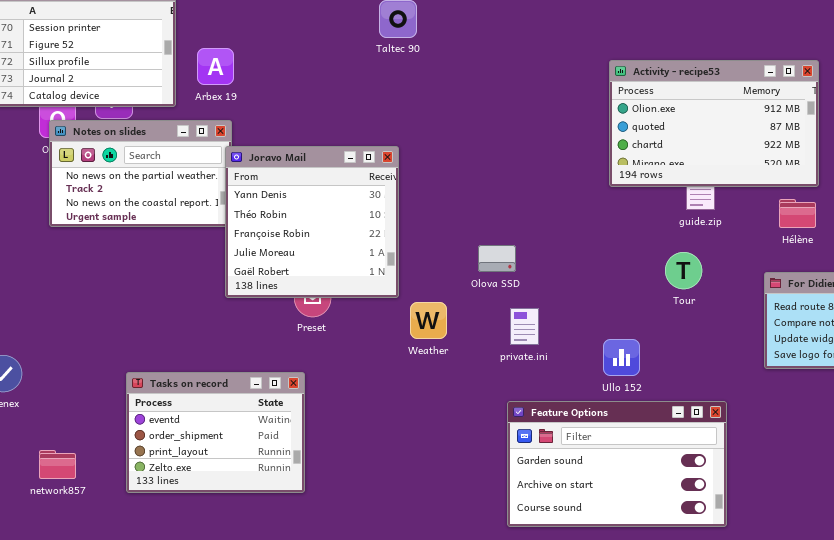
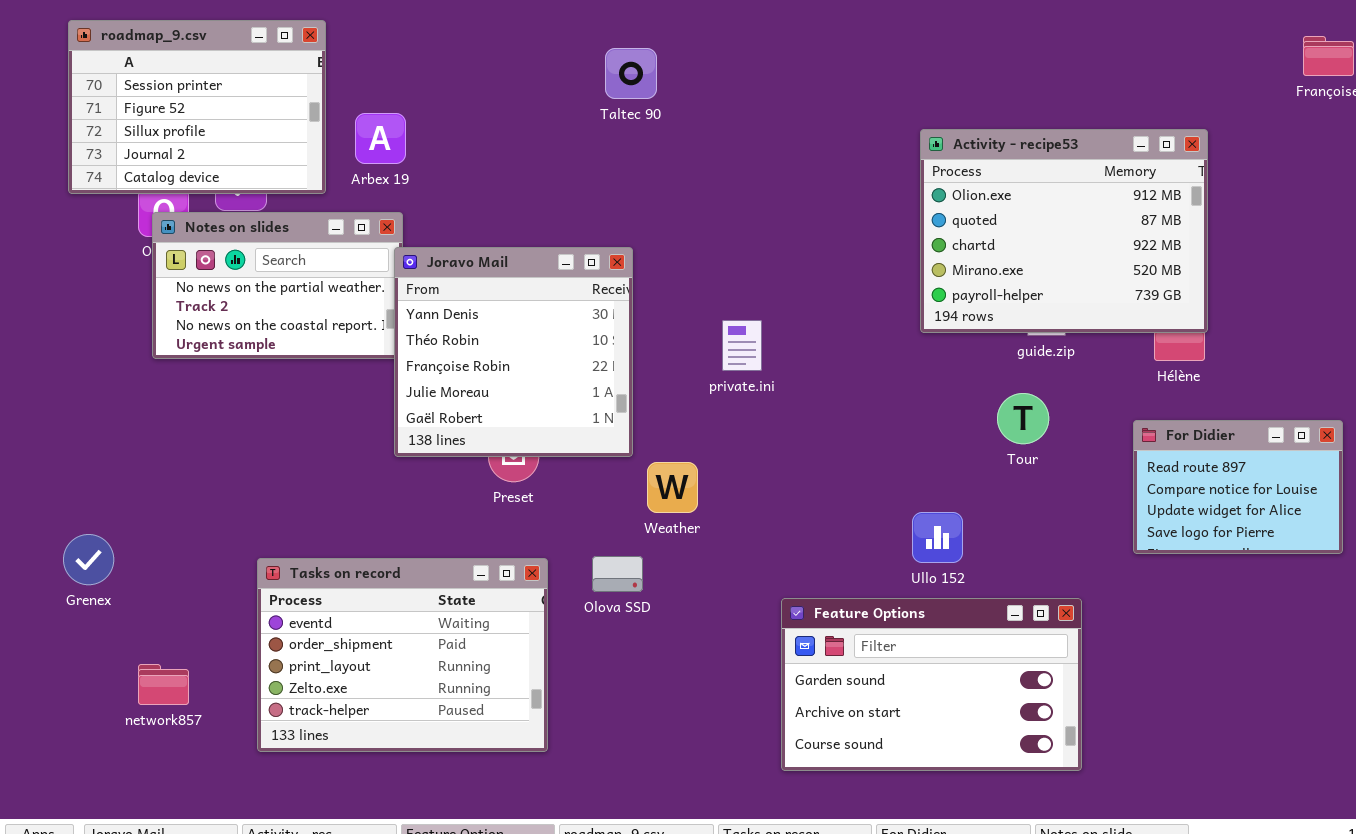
Activity - recipe53: [609,60,819,187] -> [920,129,1208,333], resized
Olova SSD: [478,245,516,272] -> [592,556,643,592], moved
private.ini: [510,308,539,345] -> [722,320,762,371], moved
Tasks on record: [126,372,305,493] -> [257,558,548,752], resized

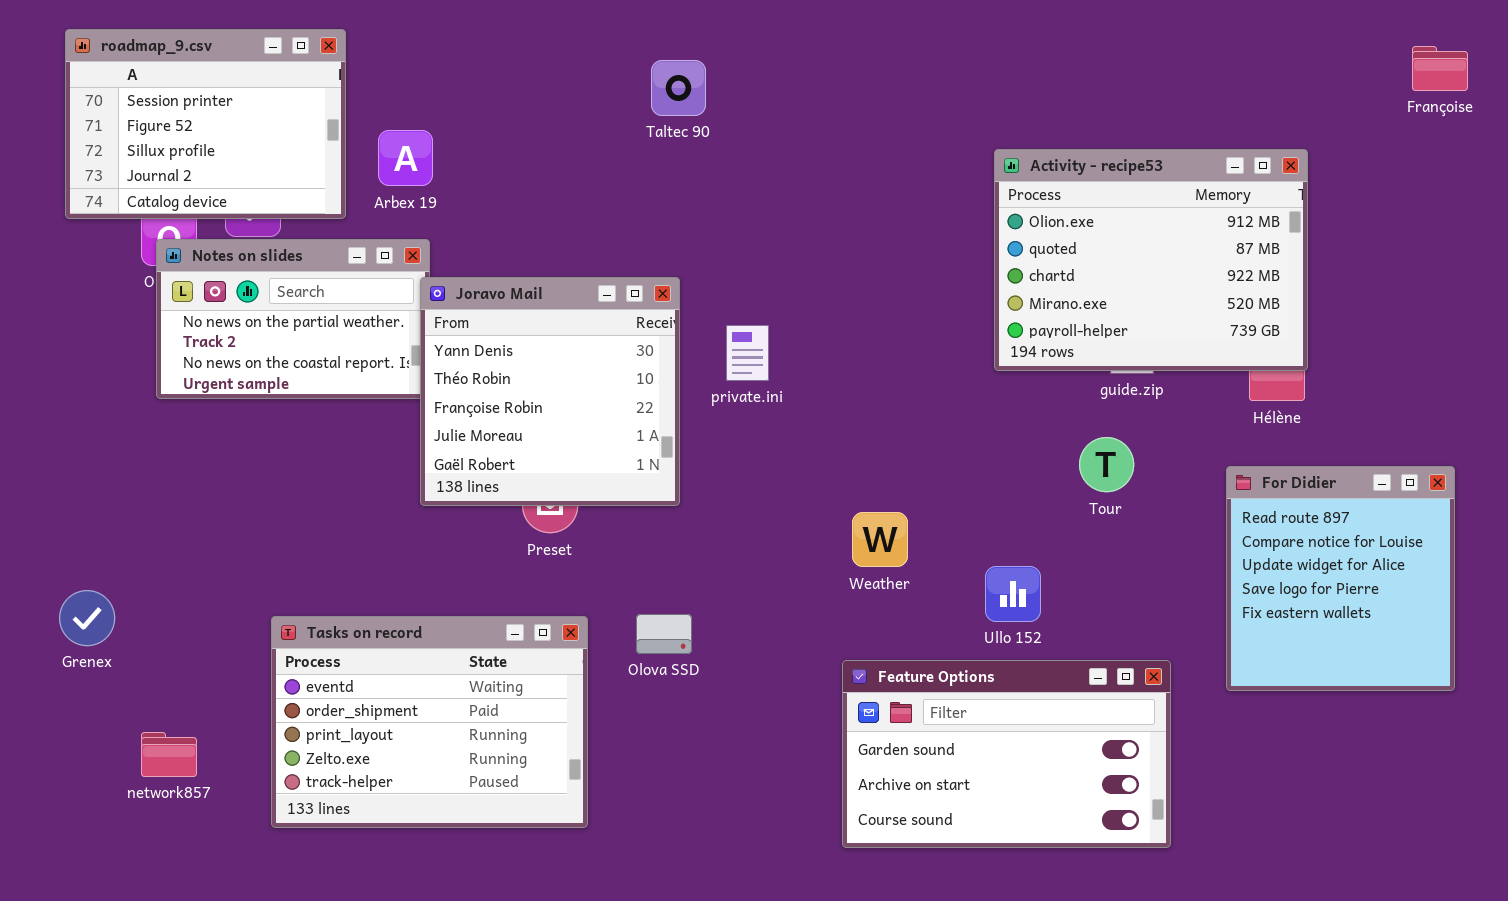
private.ini: [722,320,762,371] -> [726,325,769,381], moved
For Didier: [1133,420,1343,554] -> [1226,466,1455,691], resized
Weather: [647,462,698,513] -> [852,512,908,567], moved

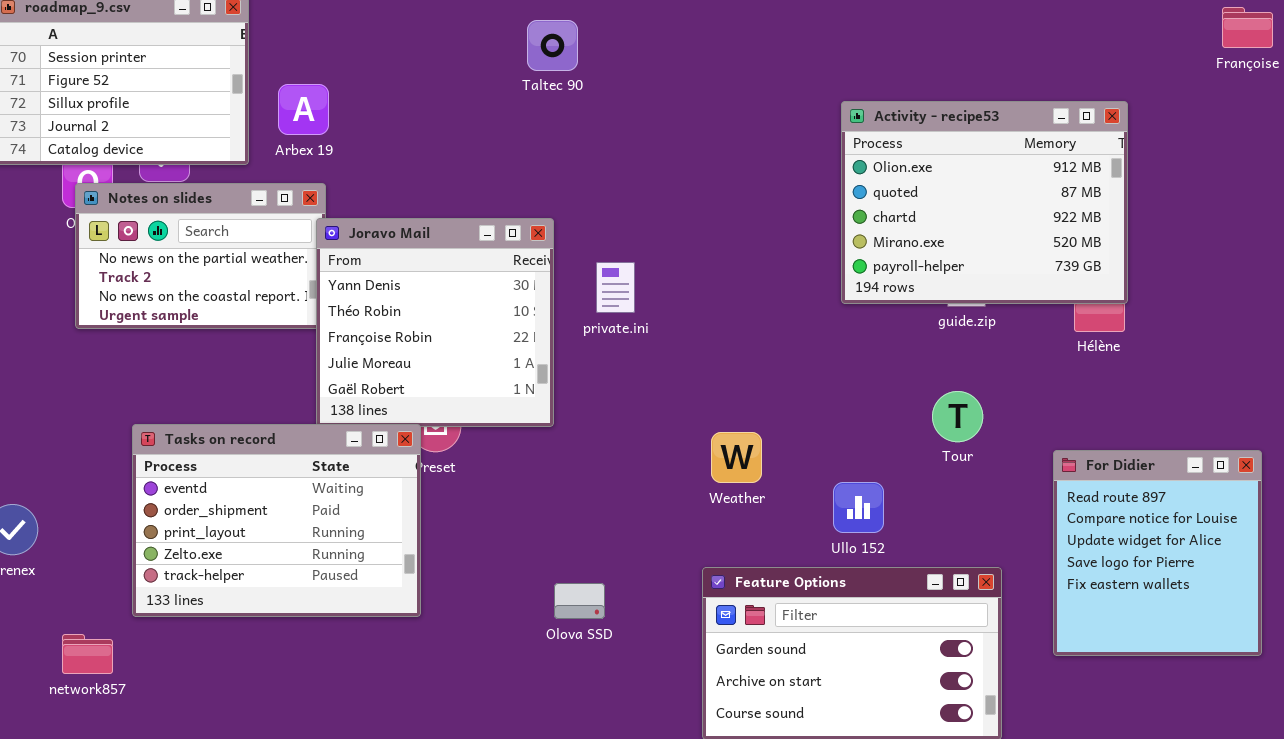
Tour: [1079,437,1134,492] -> [932,391,983,442], moved
For Didier: [1226,466,1455,691] -> [1053,450,1262,656], moved
Olova SSD: [636,614,692,654] -> [554,583,605,619], moved
Tasks on record: [271,616,588,828] -> [132,424,421,617], moved

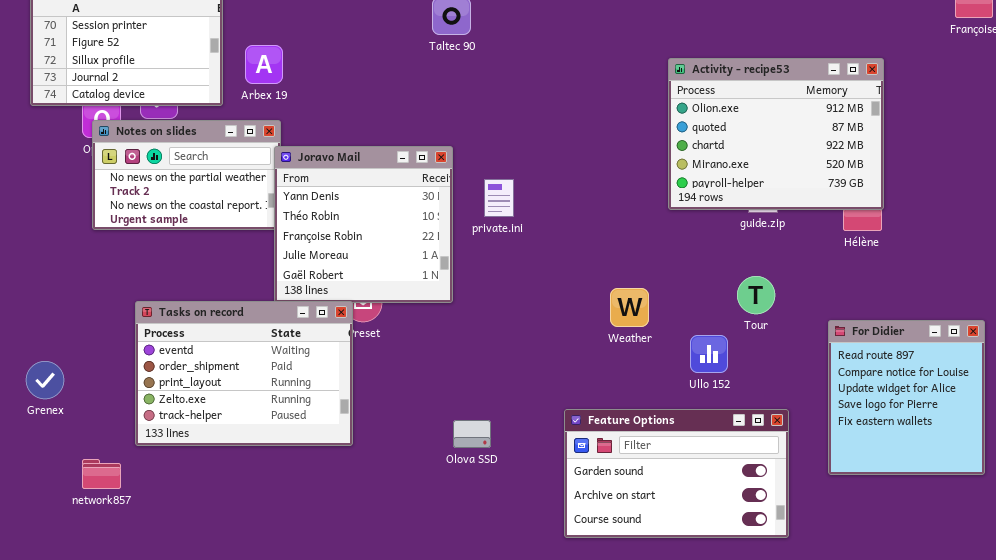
Weather: [711,432,762,483] -> [610,288,649,327], moved
Ullo 152: [833,482,884,533] -> [690,335,728,373], moved

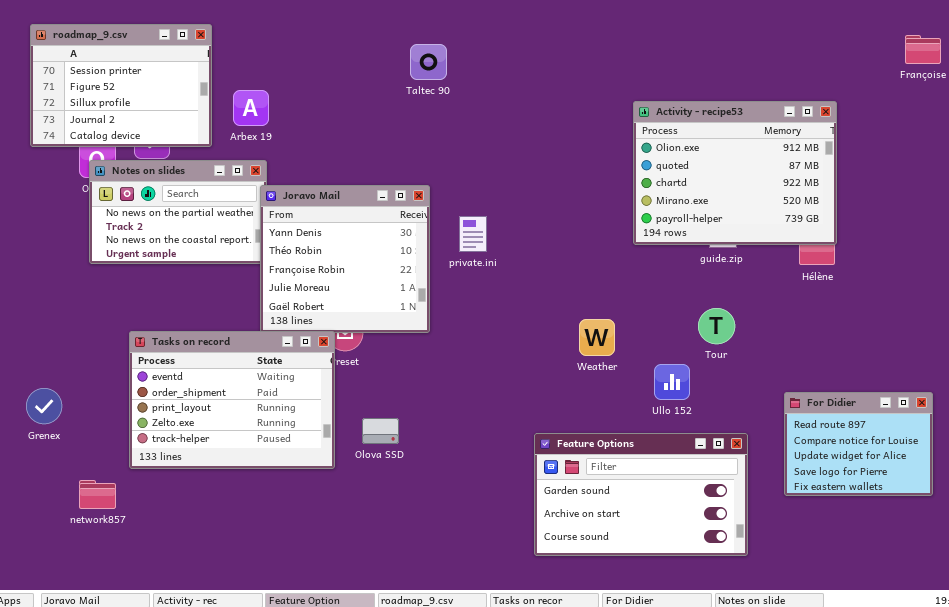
For Didier: [828,320,985,475] -> [784,392,933,496], resized
Olova SSD: [453,420,491,448] -> [362,418,399,444], moved

